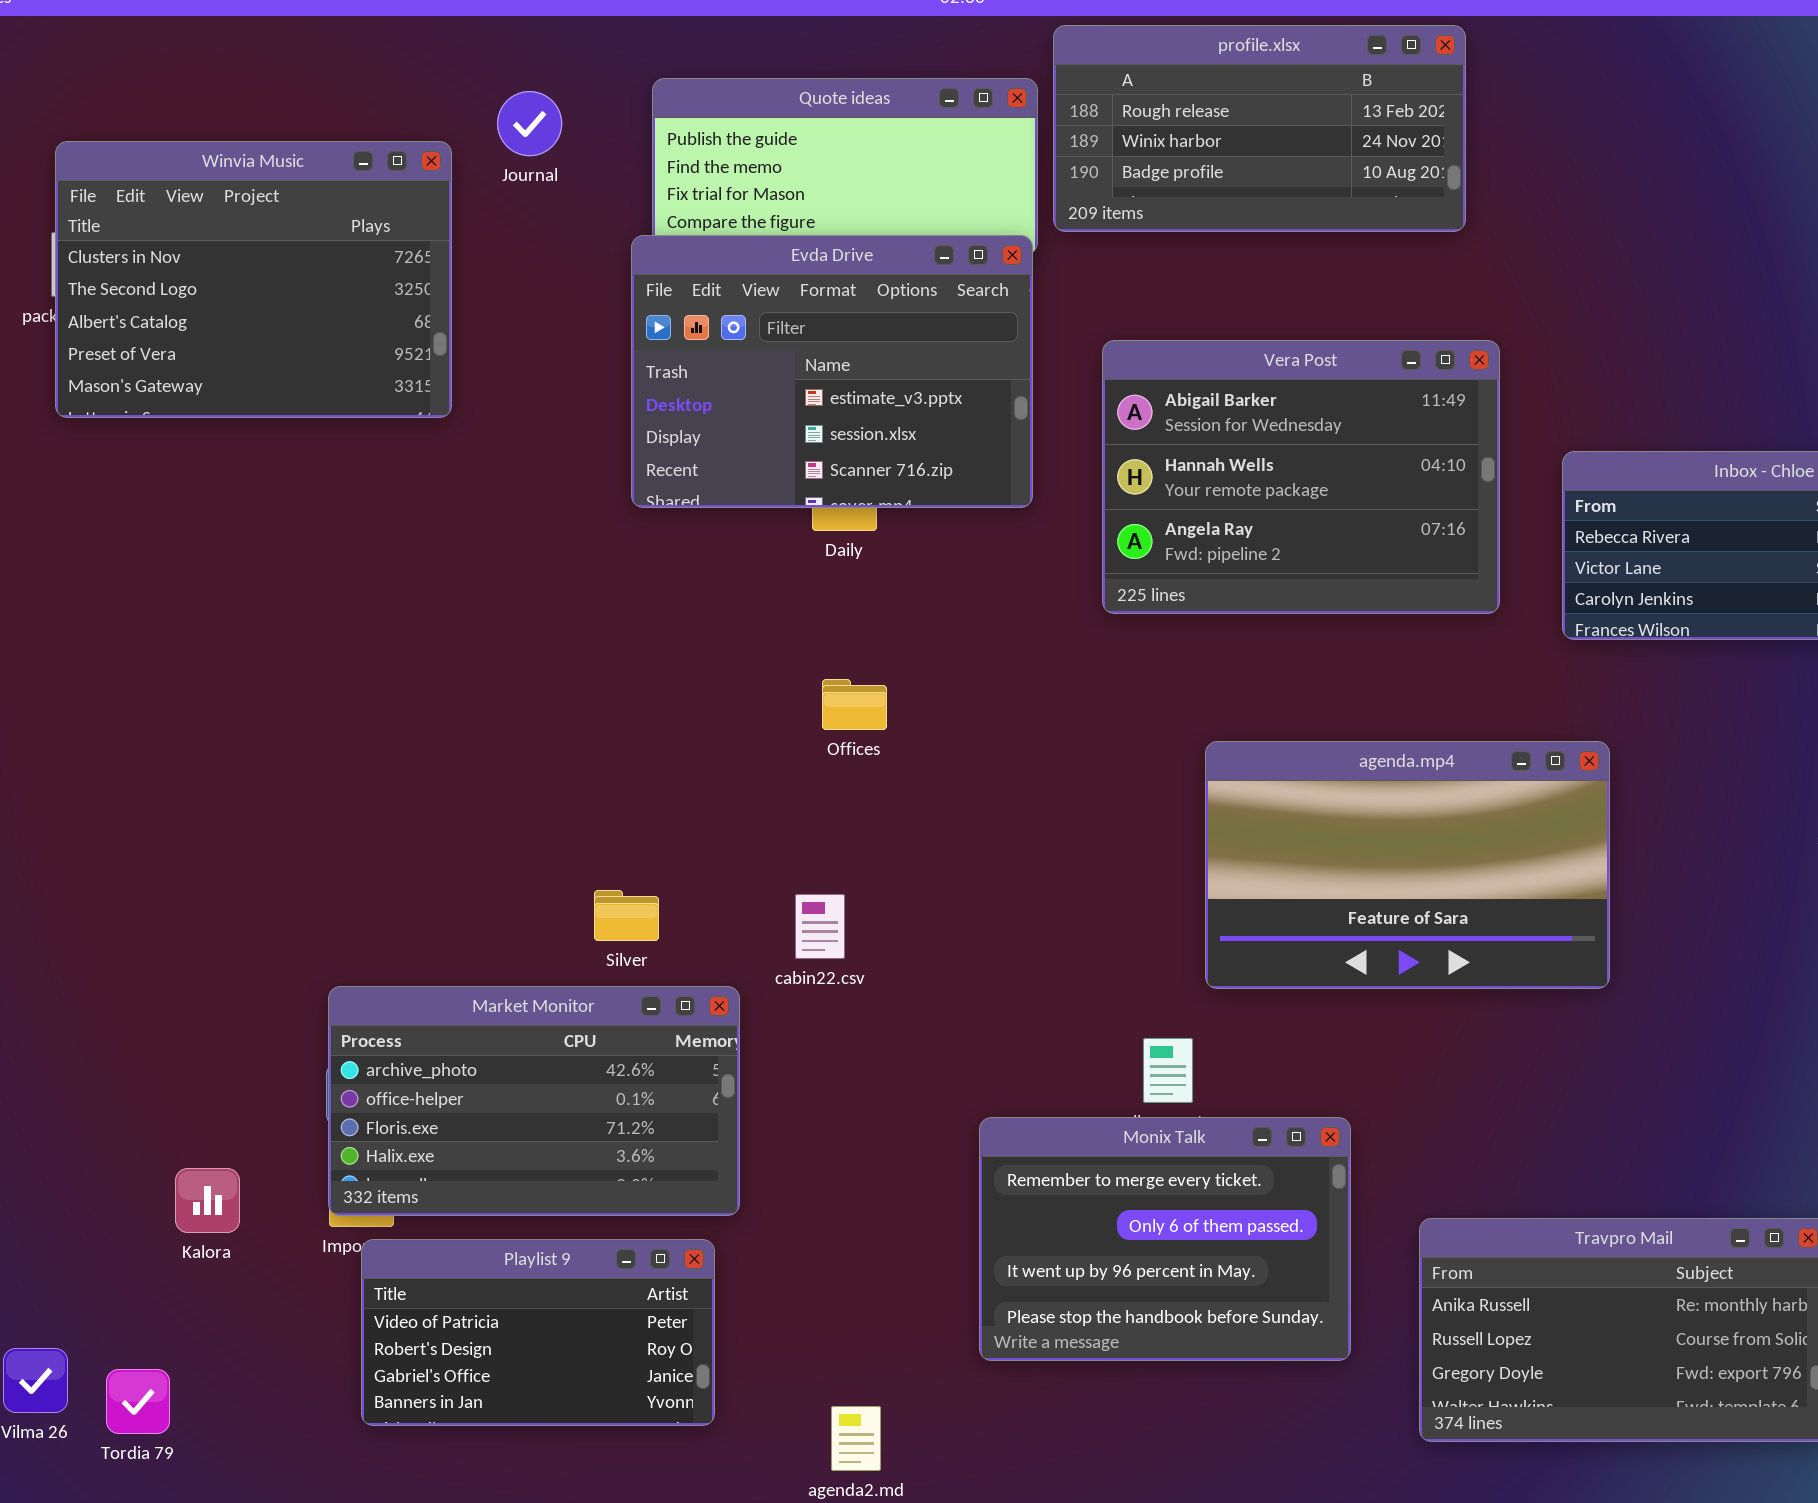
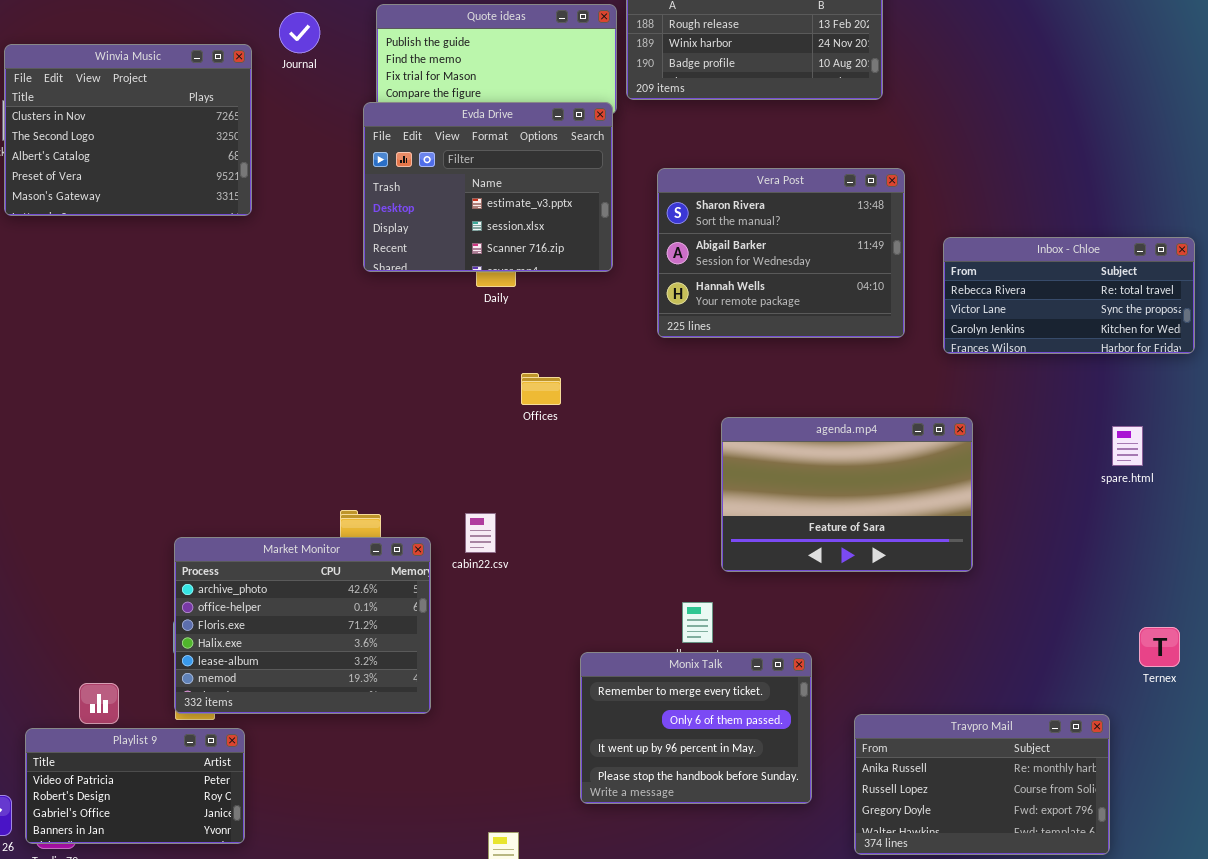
Vera Post: [1102,340,1500,614] -> [657,168,905,338], scrolled up 1 row
Offices: [822,679,887,730] -> [521,373,561,405], moved
Market Monitor: [328,986,740,1216] -> [174,537,431,714], resized
Playlist 9: [361,1239,715,1426] -> [25,728,245,844], moved

